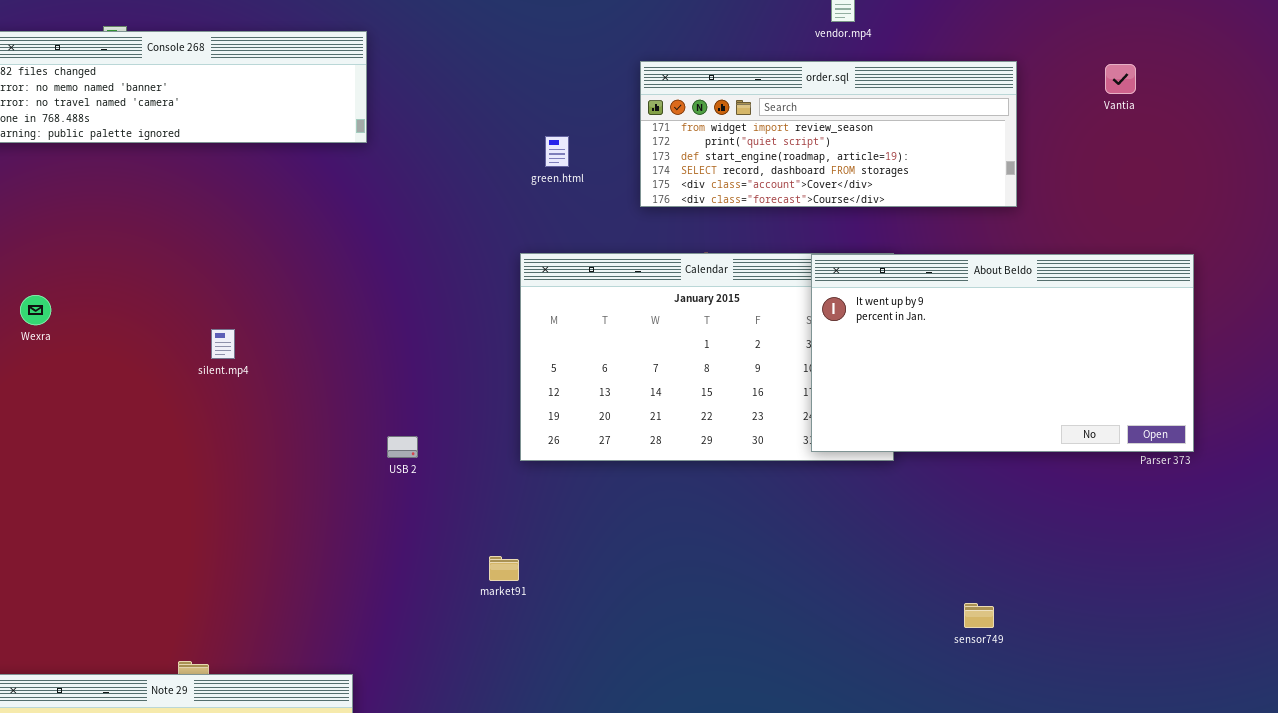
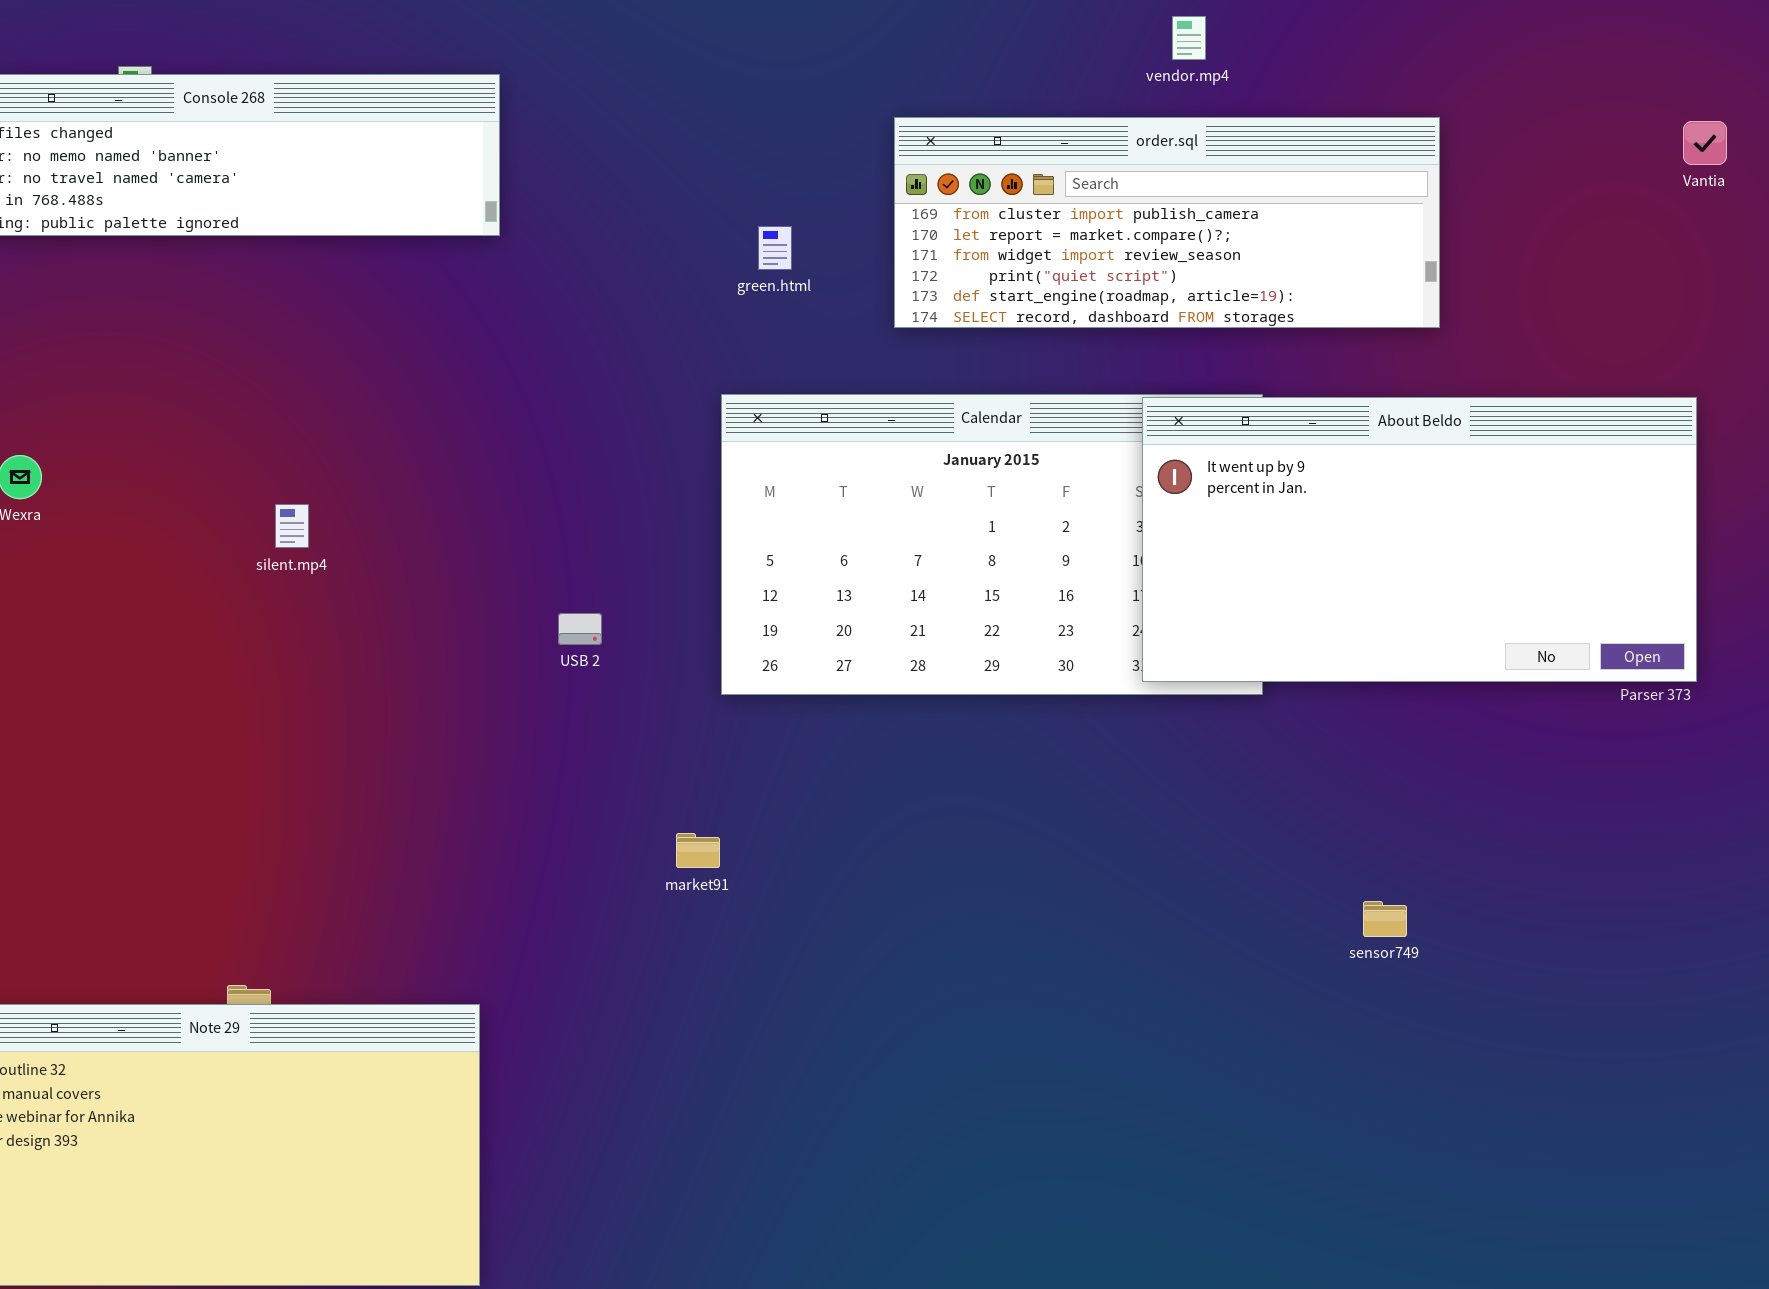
order.sql: [640,61,1017,207] -> [894,117,1440,328], scrolled up 2 rows
Vantia: [1105,64,1136,94] -> [1683,121,1727,165], moved
USB 2: [387,436,418,458] -> [558,613,602,645], moved

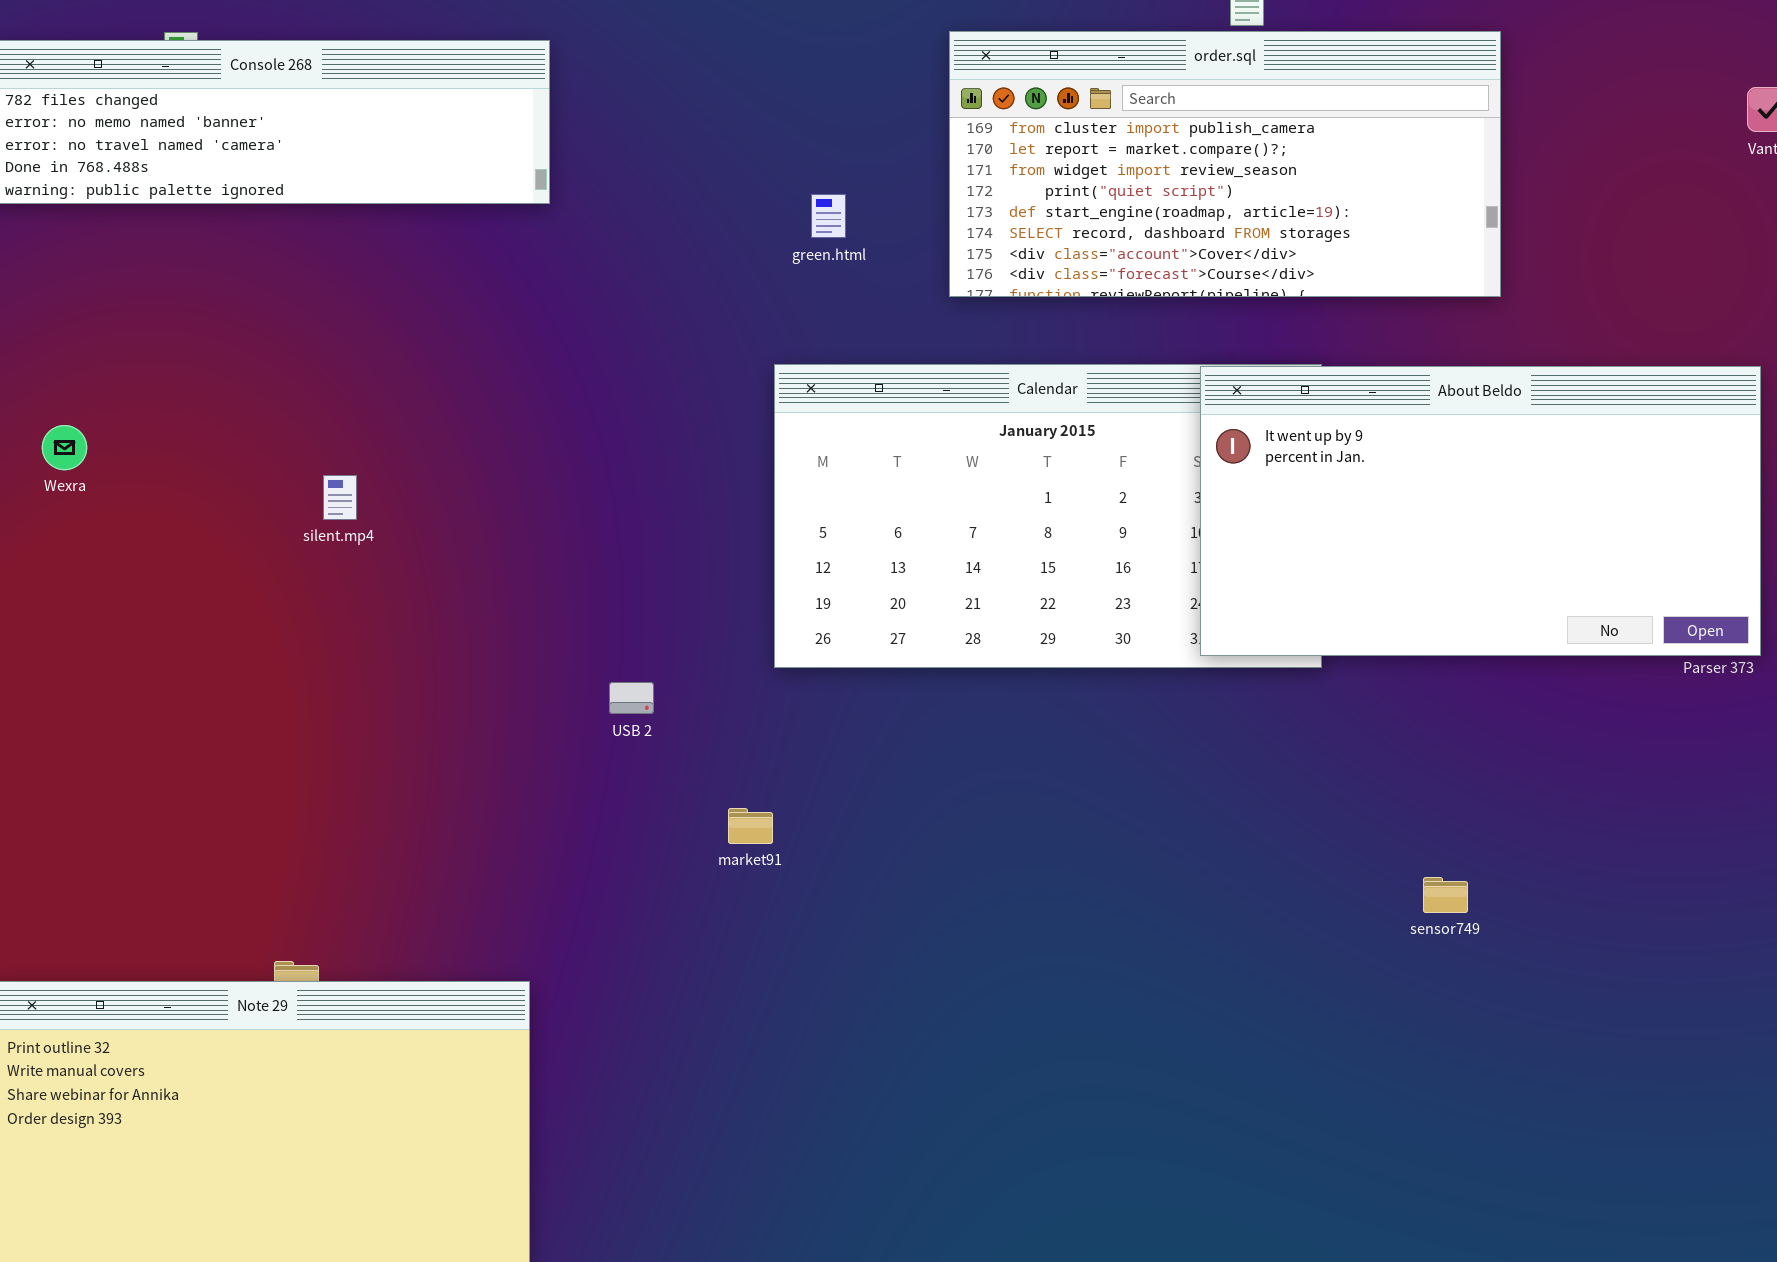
order.sql: [894,117,1440,328] -> [949,31,1501,297], resized
USB 2: [558,613,602,645] -> [609,682,654,714], moved

